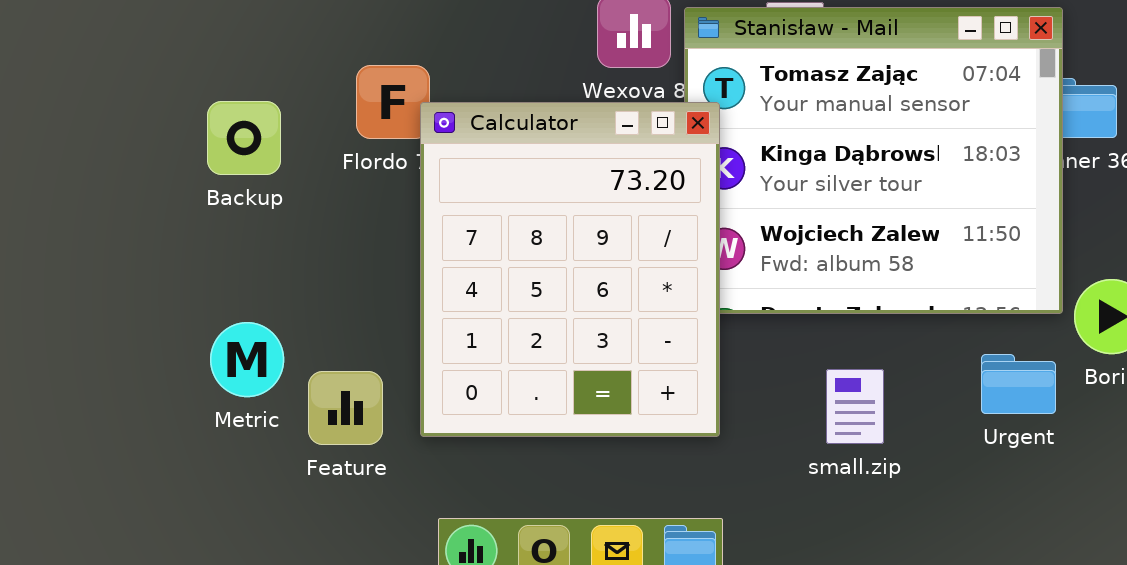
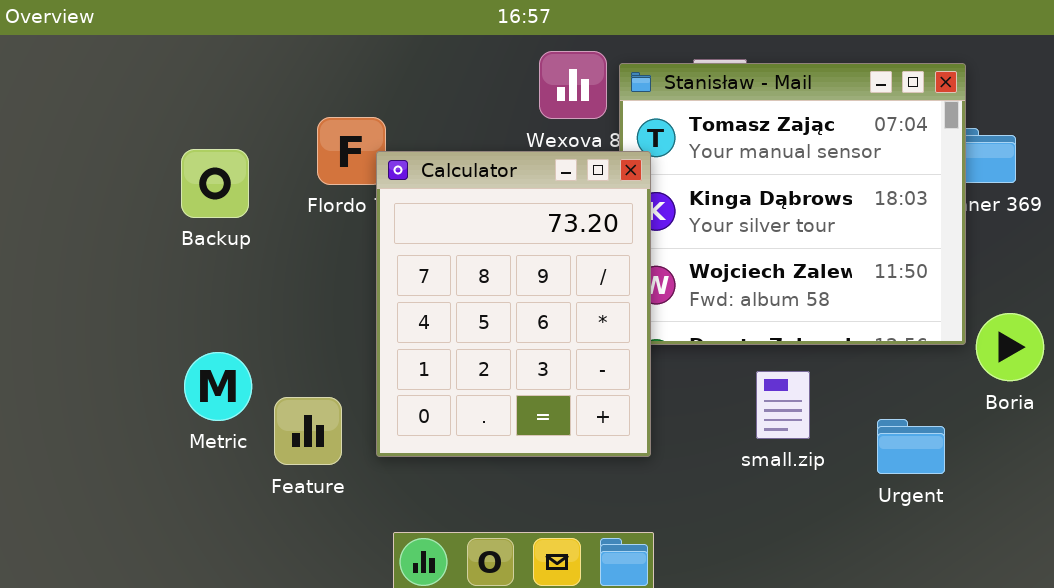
Urgent: [981,354,1056,414] -> [877,419,945,474], moved
small.zip: [826,369,884,444] -> [756,371,810,439], moved

